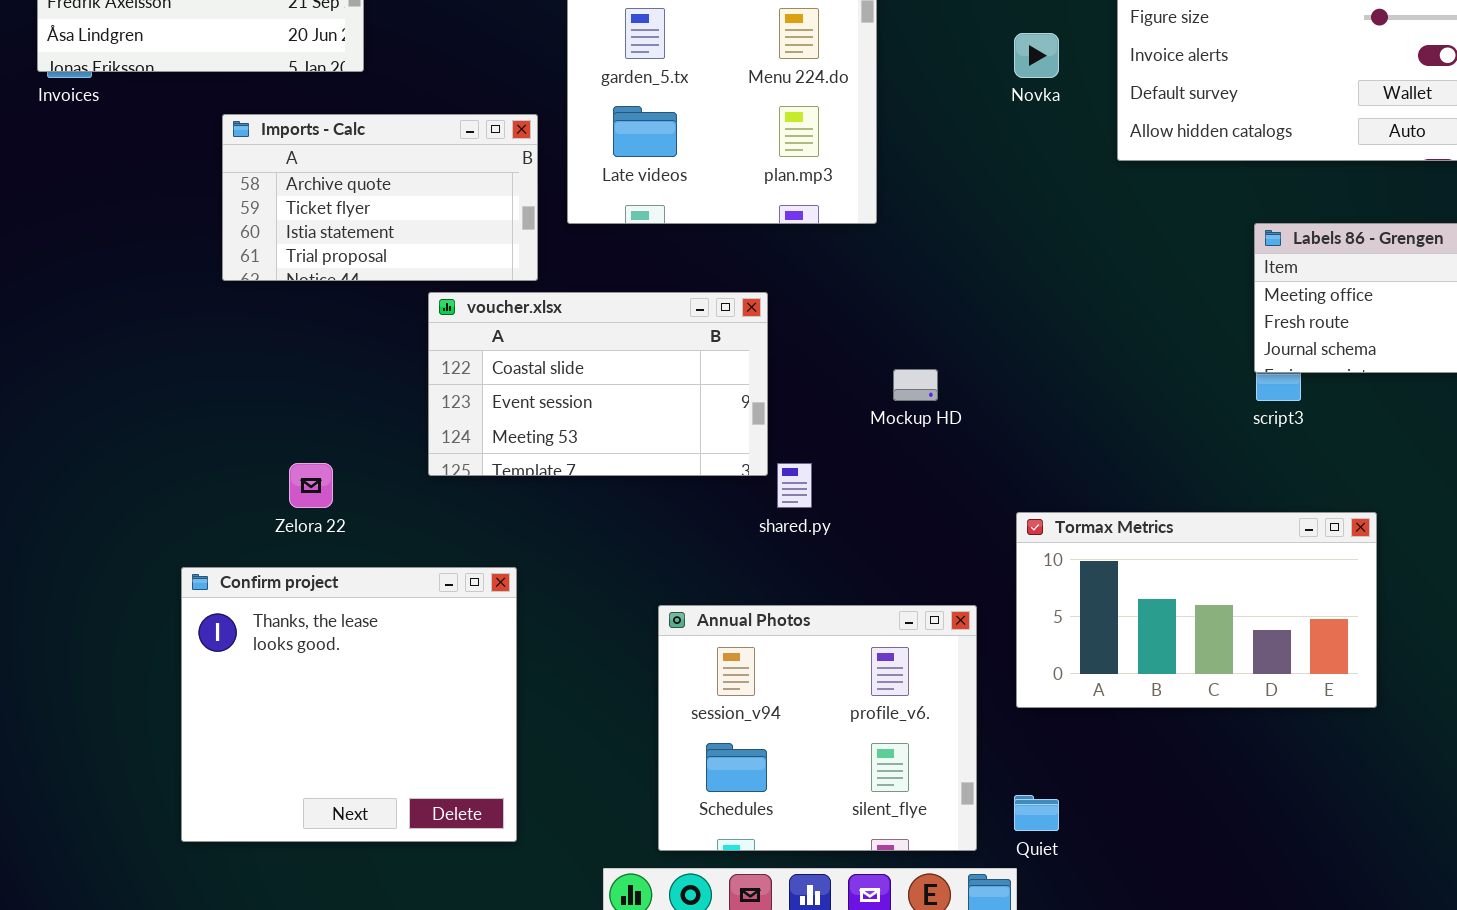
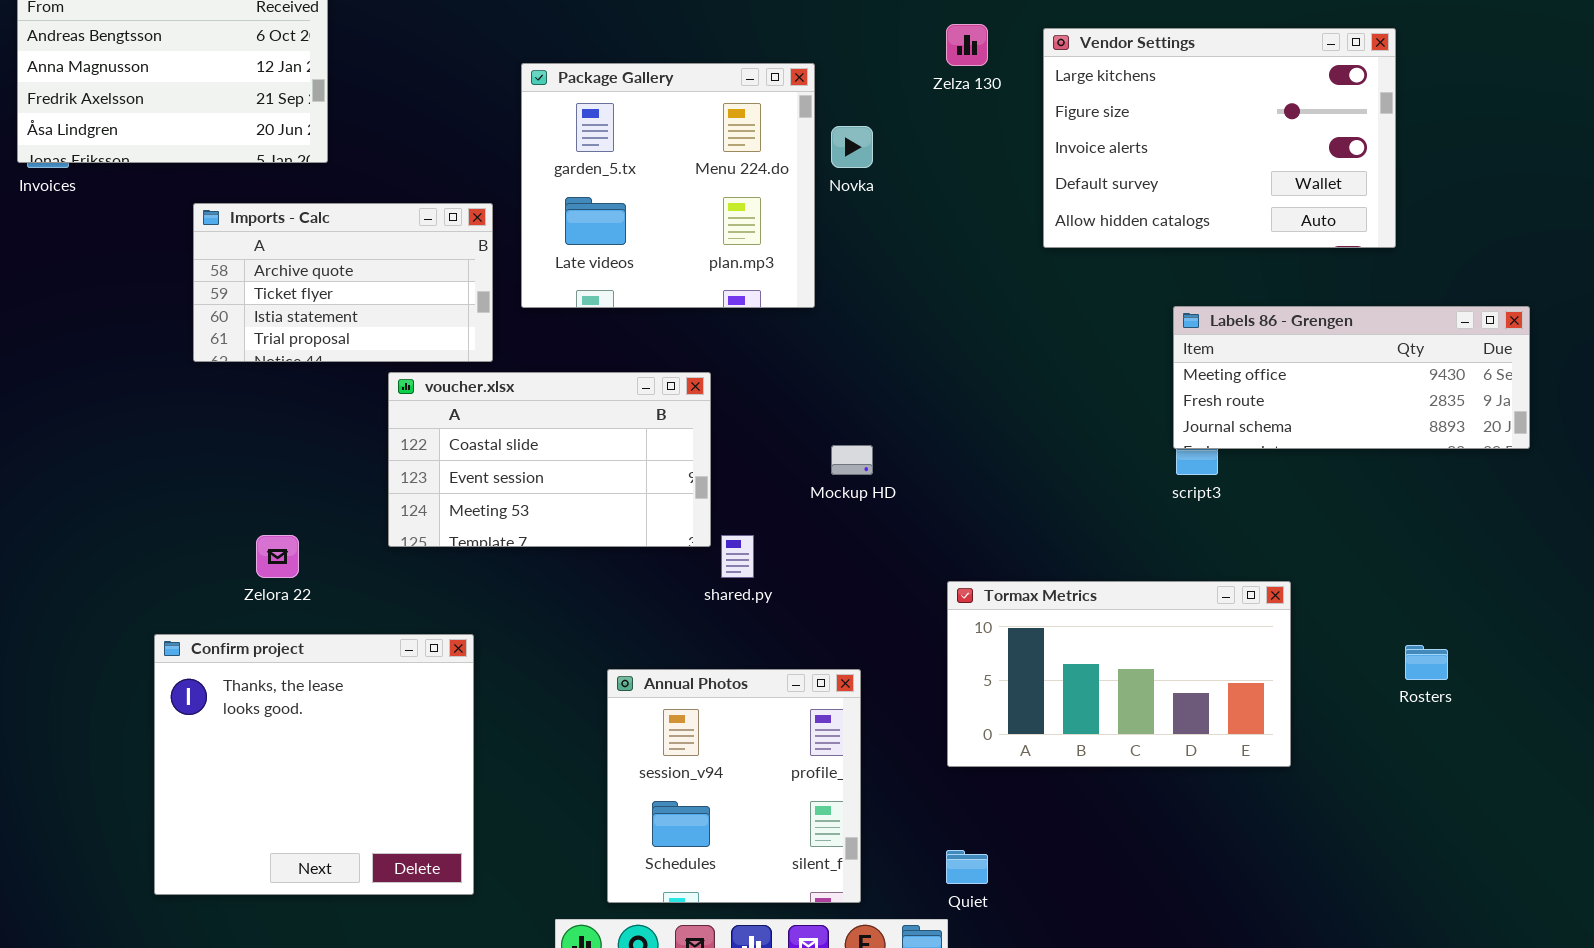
Novka: [1014,33,1059,78] -> [831,126,873,168], moved
Annual Photos: [658,605,977,851] -> [607,669,861,903], resized

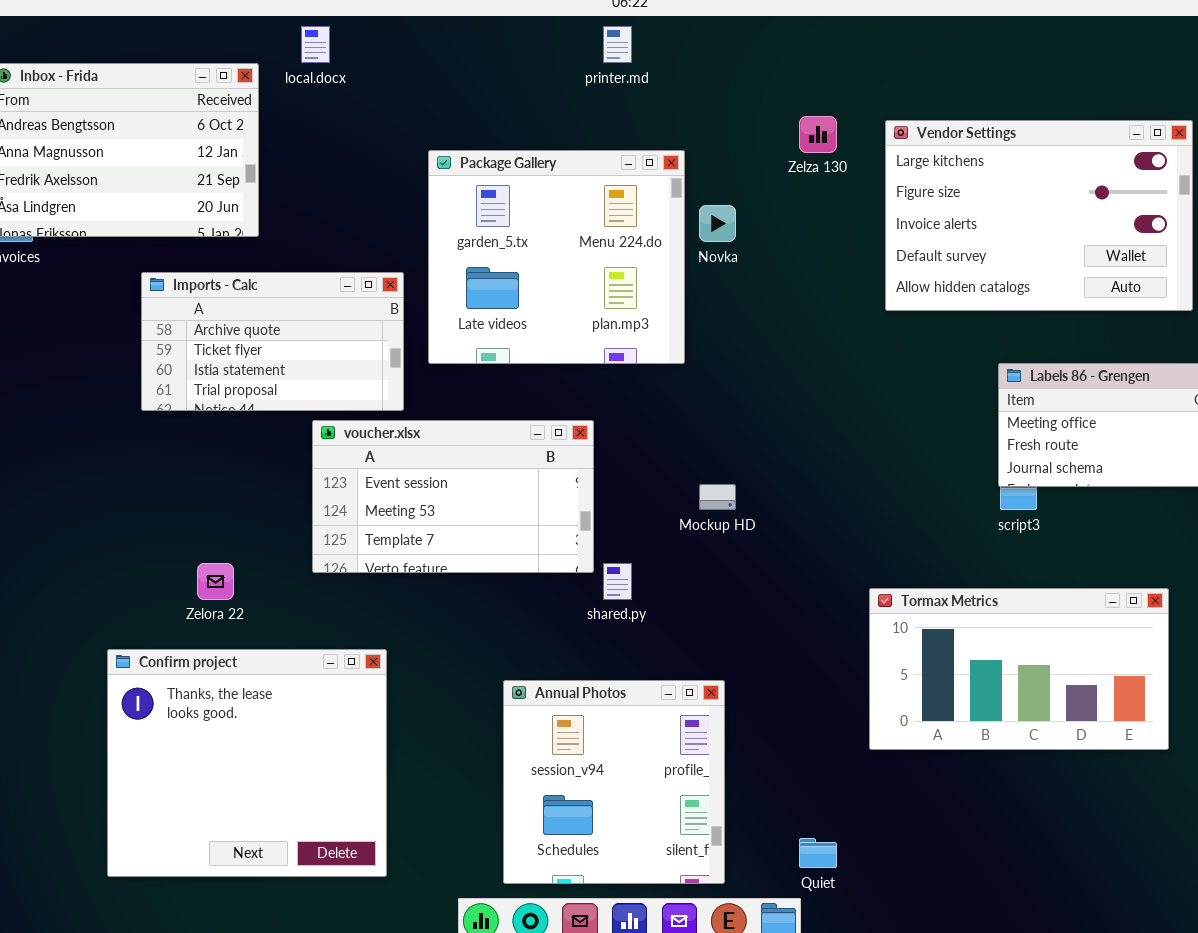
voucher.xlsx: [388,372,711,547] -> [312,420,594,573], scrolled down 1 row
Tormax Metrics: [947,581,1291,767] -> [869,588,1169,750], moved

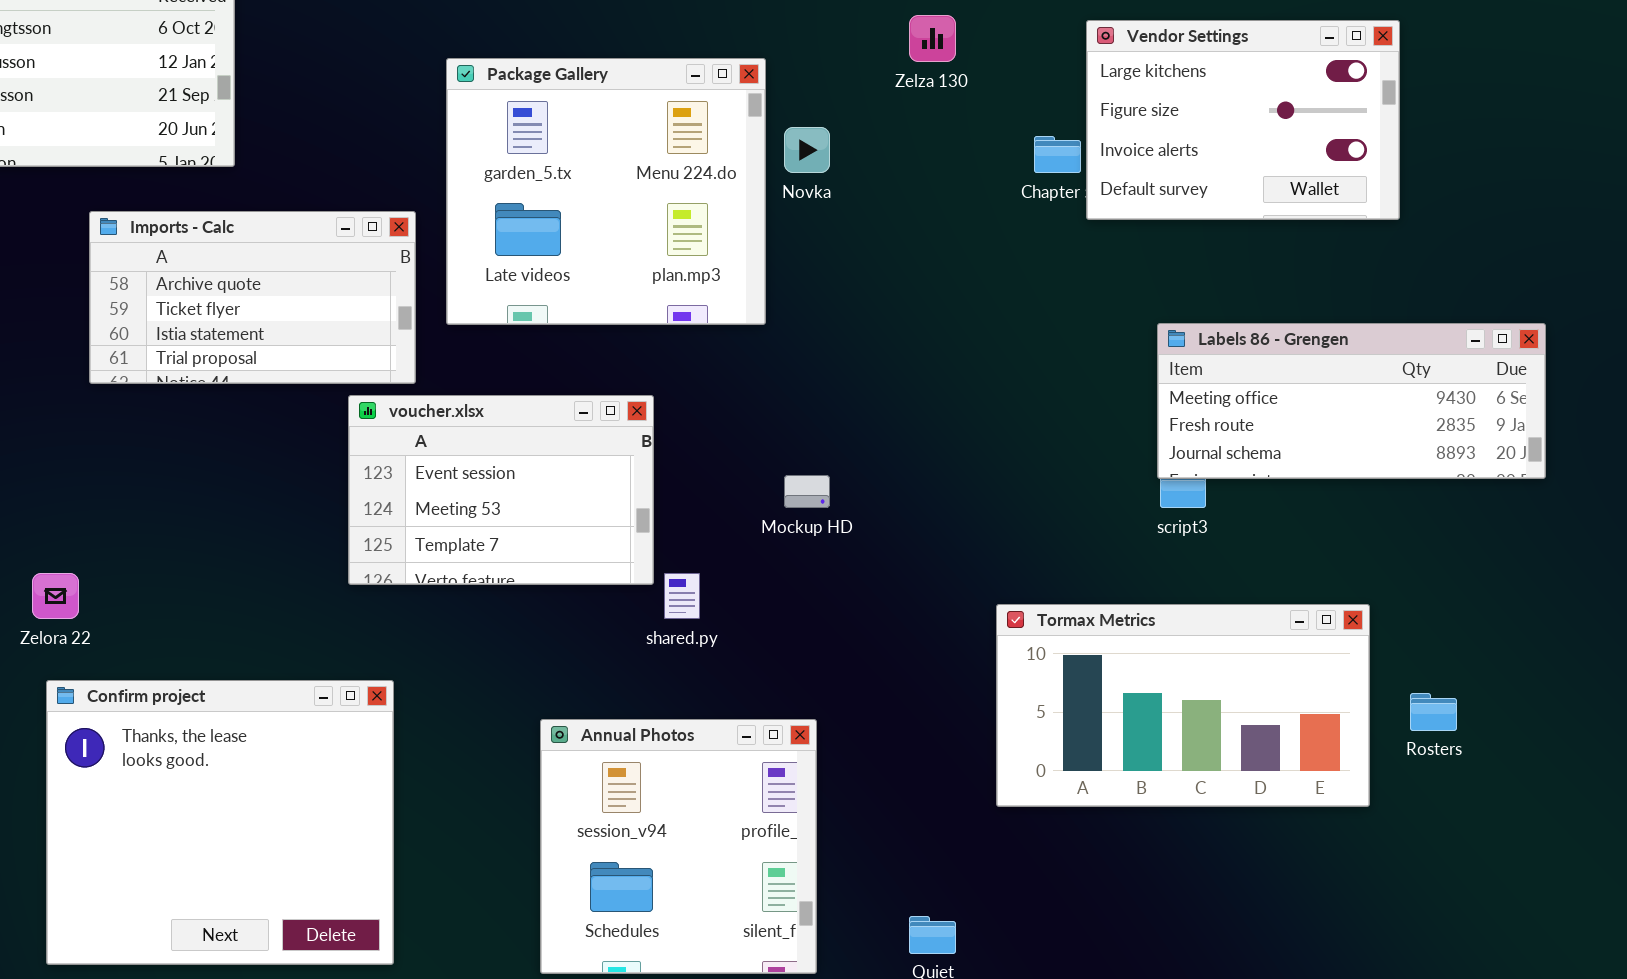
Vendor Settings: [885,120,1193,311] -> [1086,20,1400,220], resized
voucher.xlsx: [312,420,594,573] -> [348,395,654,585], resized
Zelora 22: [197,563,234,600] -> [32,573,79,619], moved

